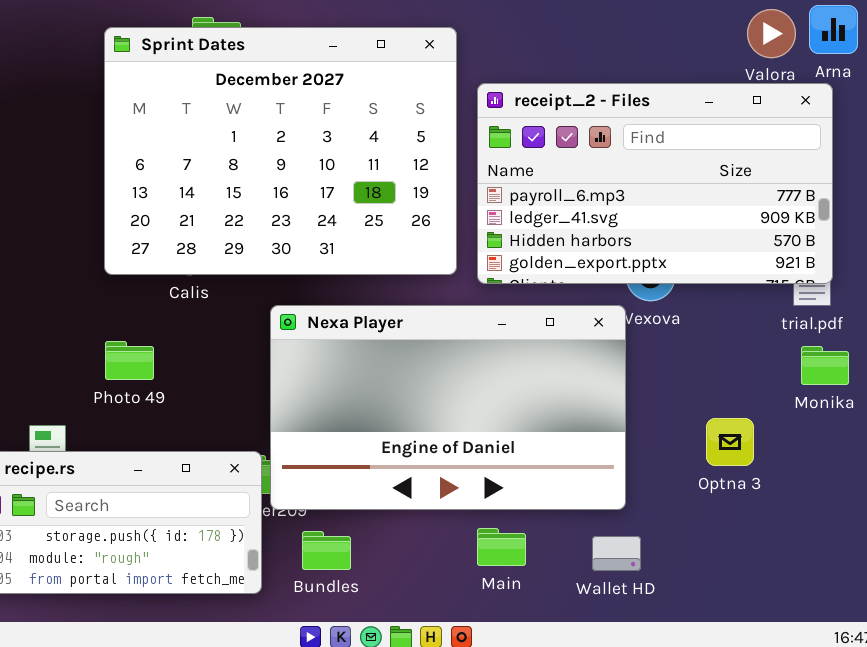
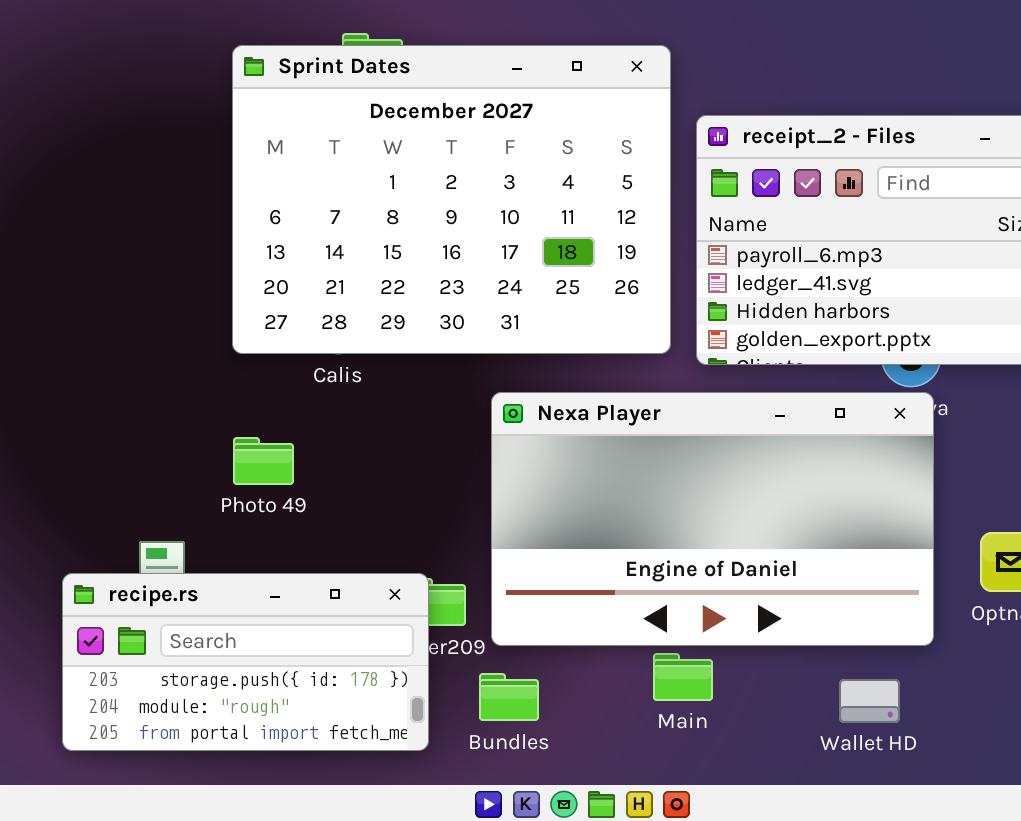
Nexa Player: [270,305,626,510] -> [491,392,934,646], moved
Main: [477,528,526,566] -> [653,653,713,701], moved

